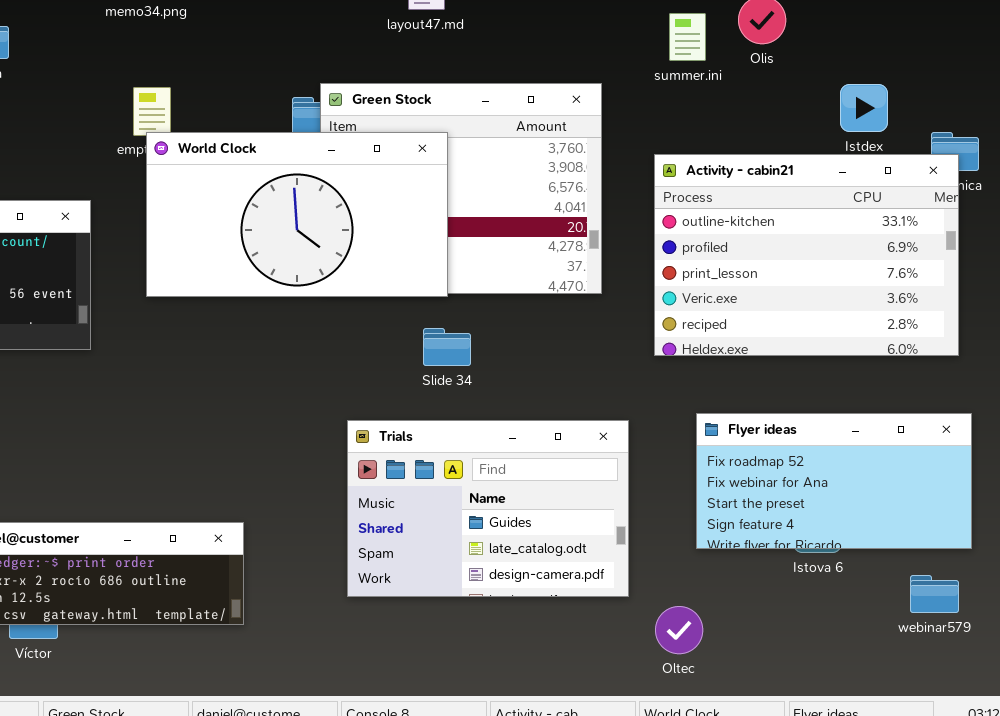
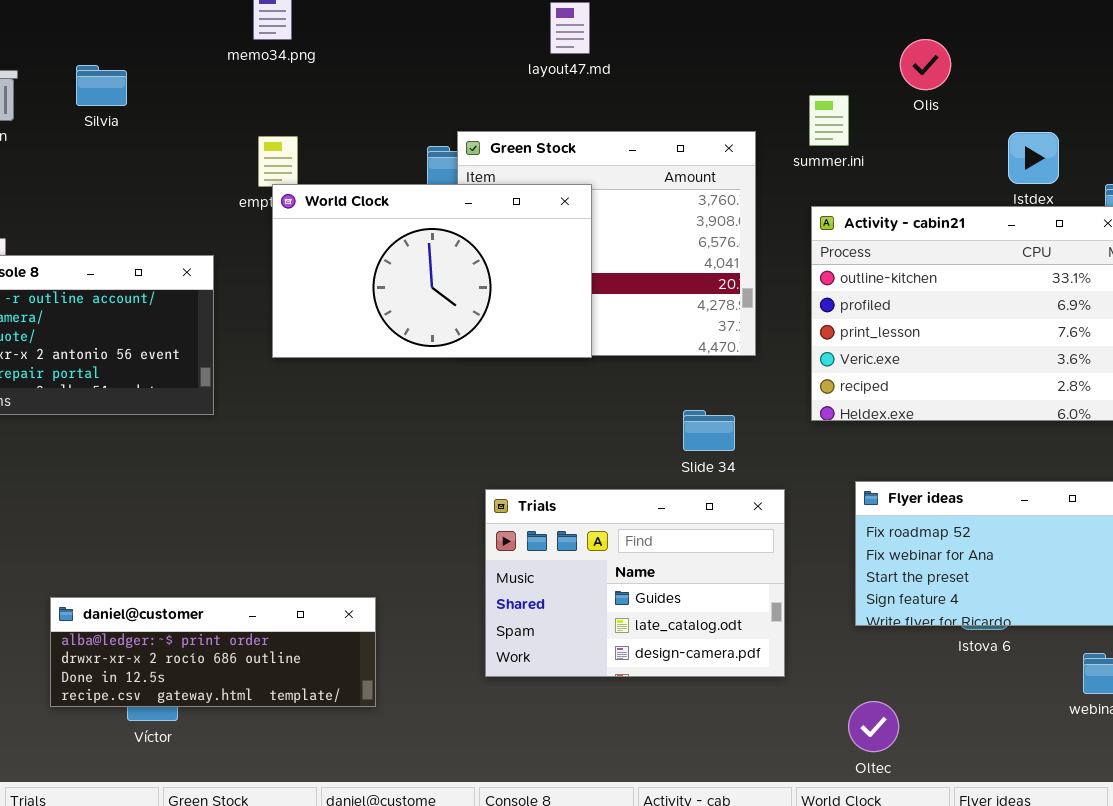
summer.ini: [669,13,706,61] -> [809,95,849,146], moved
Slide 34: [423,328,471,366] -> [683,410,735,451], moved
Oltec: [655,606,703,654] -> [848,701,899,752], moved

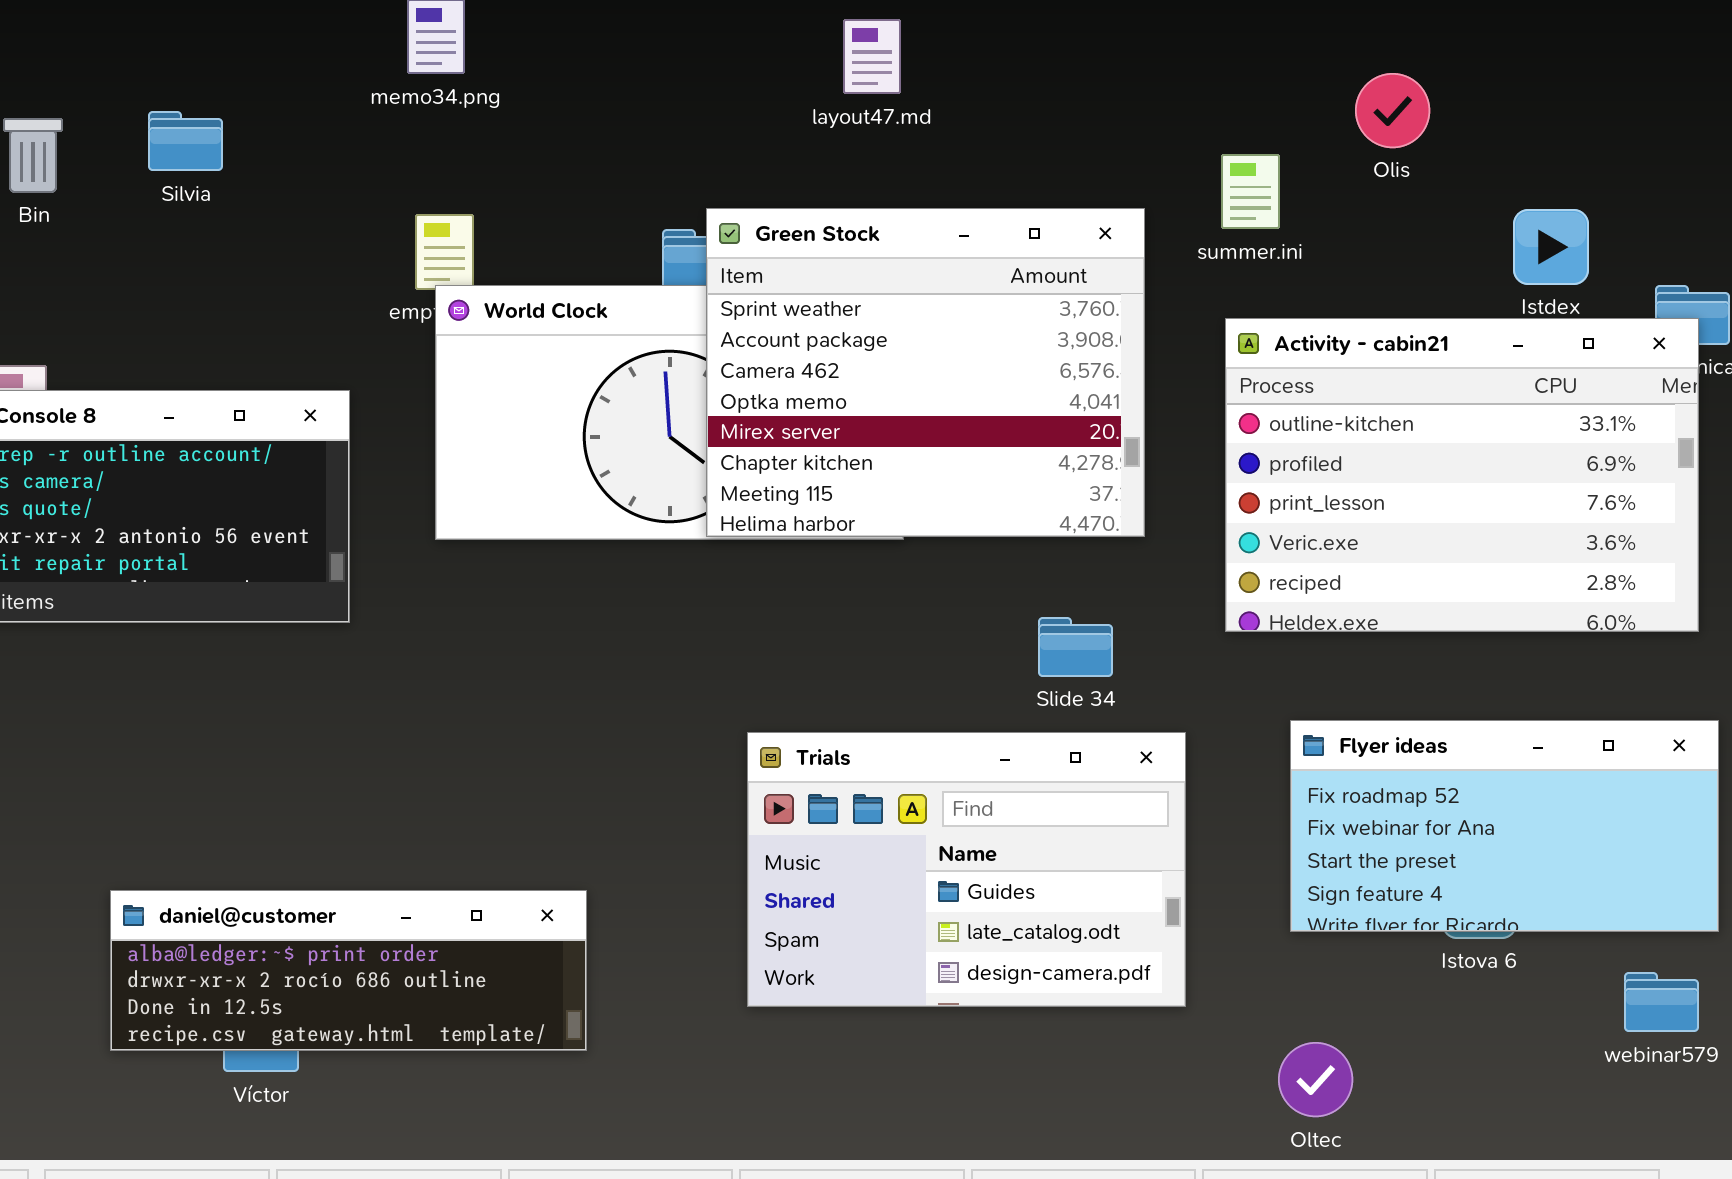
Green Stock: [457,131,756,356] -> [706,208,1145,537], raised

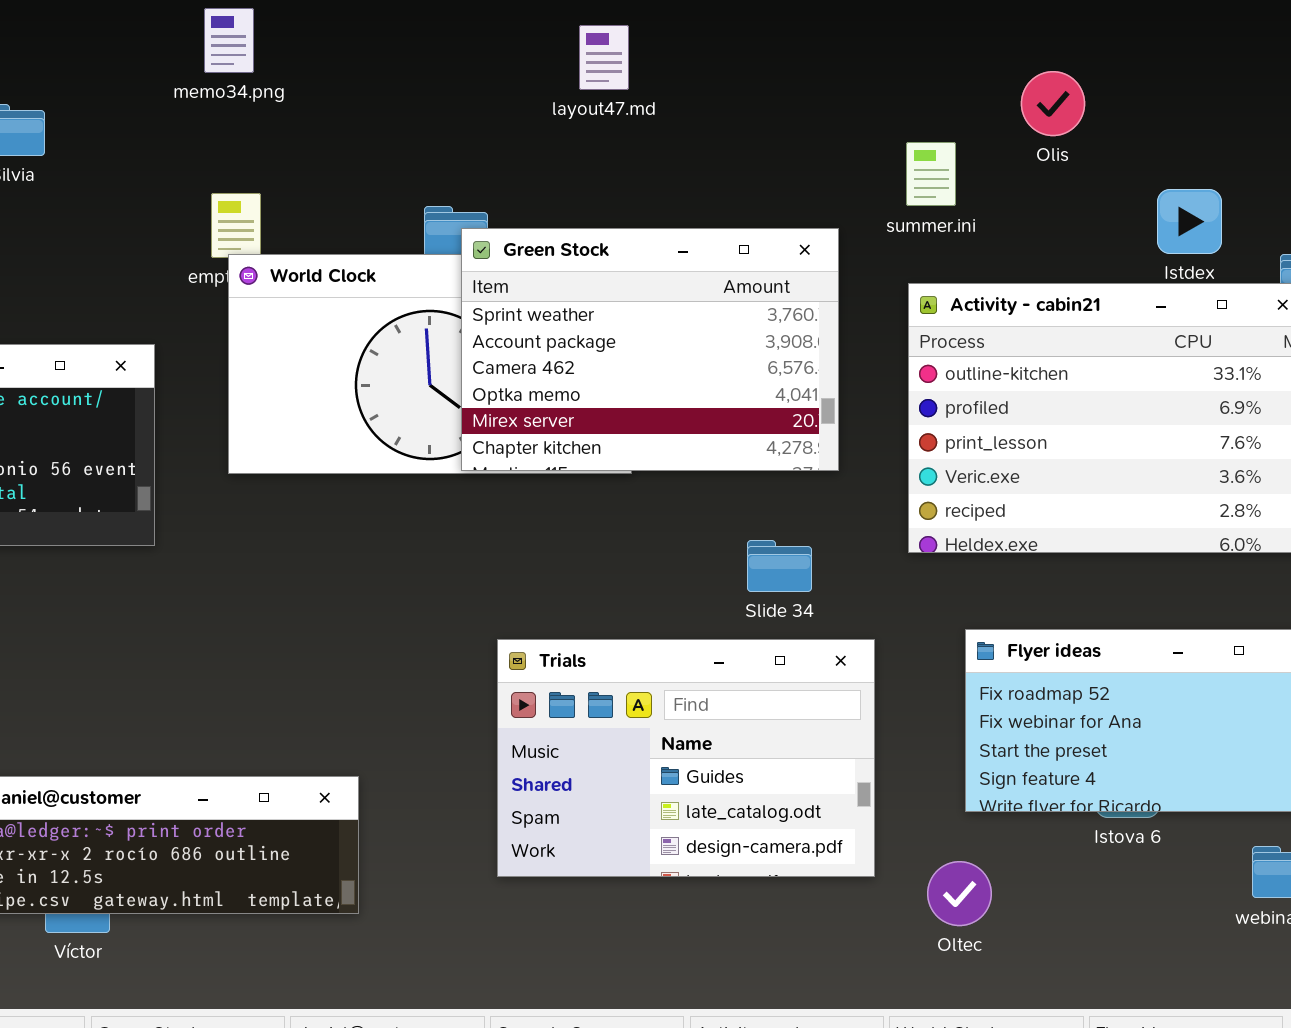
Green Stock: [706,208,1145,537] -> [461,228,839,471], resized
Oltec: [1278,1042,1353,1117] -> [927,861,992,926], moved

